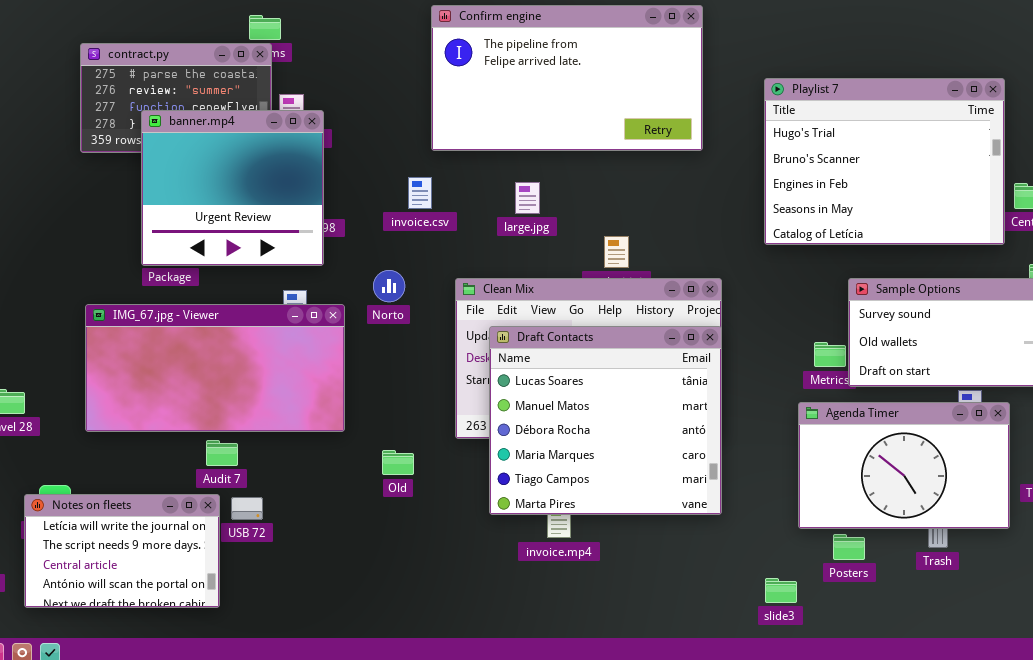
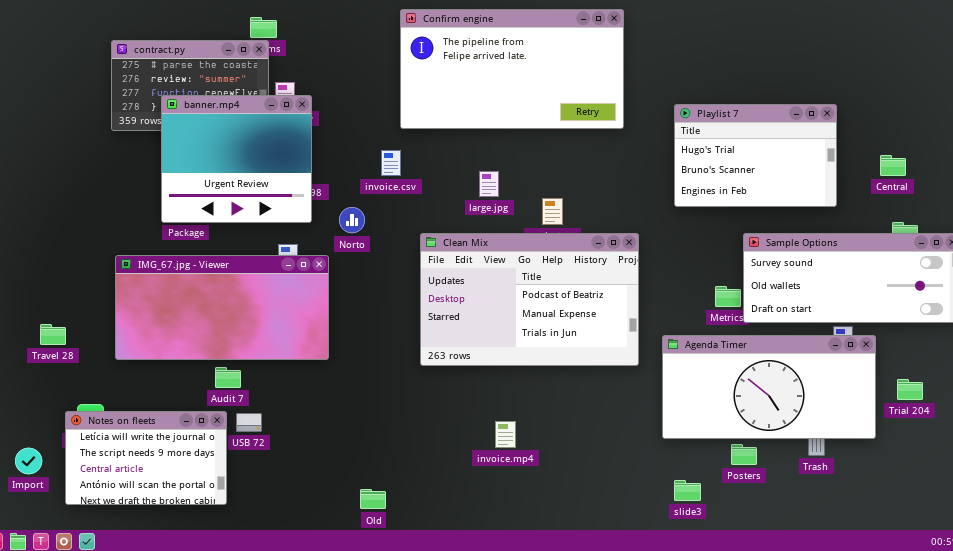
Playlist 7: [764,78,1005,245] -> [674,104,837,207], resized
large.jpg: [515,182,540,214] -> [479,171,499,197], moved
Norto: [373,270,405,302] -> [339,207,365,233], moved
Draft Contacts: [489,326,722,515] -> none, closed
Agenda Timer: [798,402,1010,529] -> [662,335,876,439], resized
Old: [382,450,414,475] -> [360,489,386,509], moved

